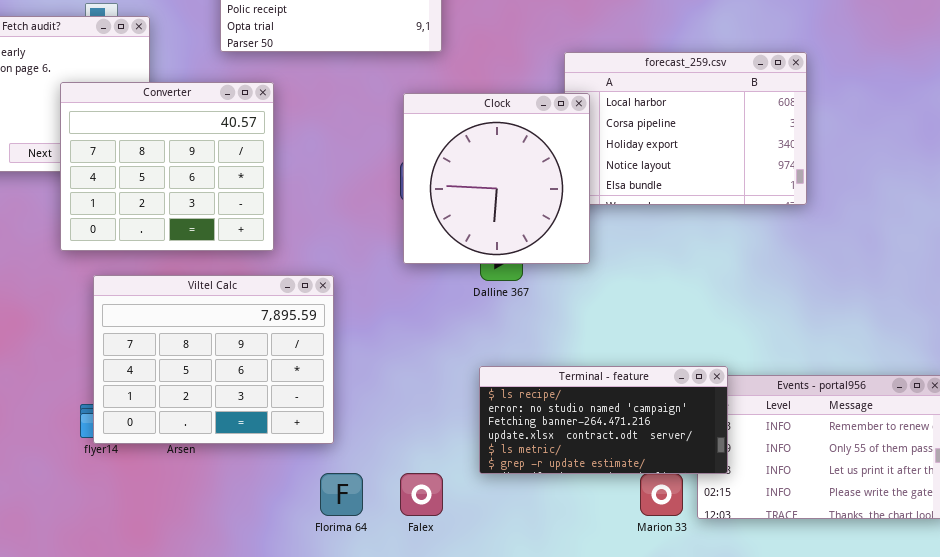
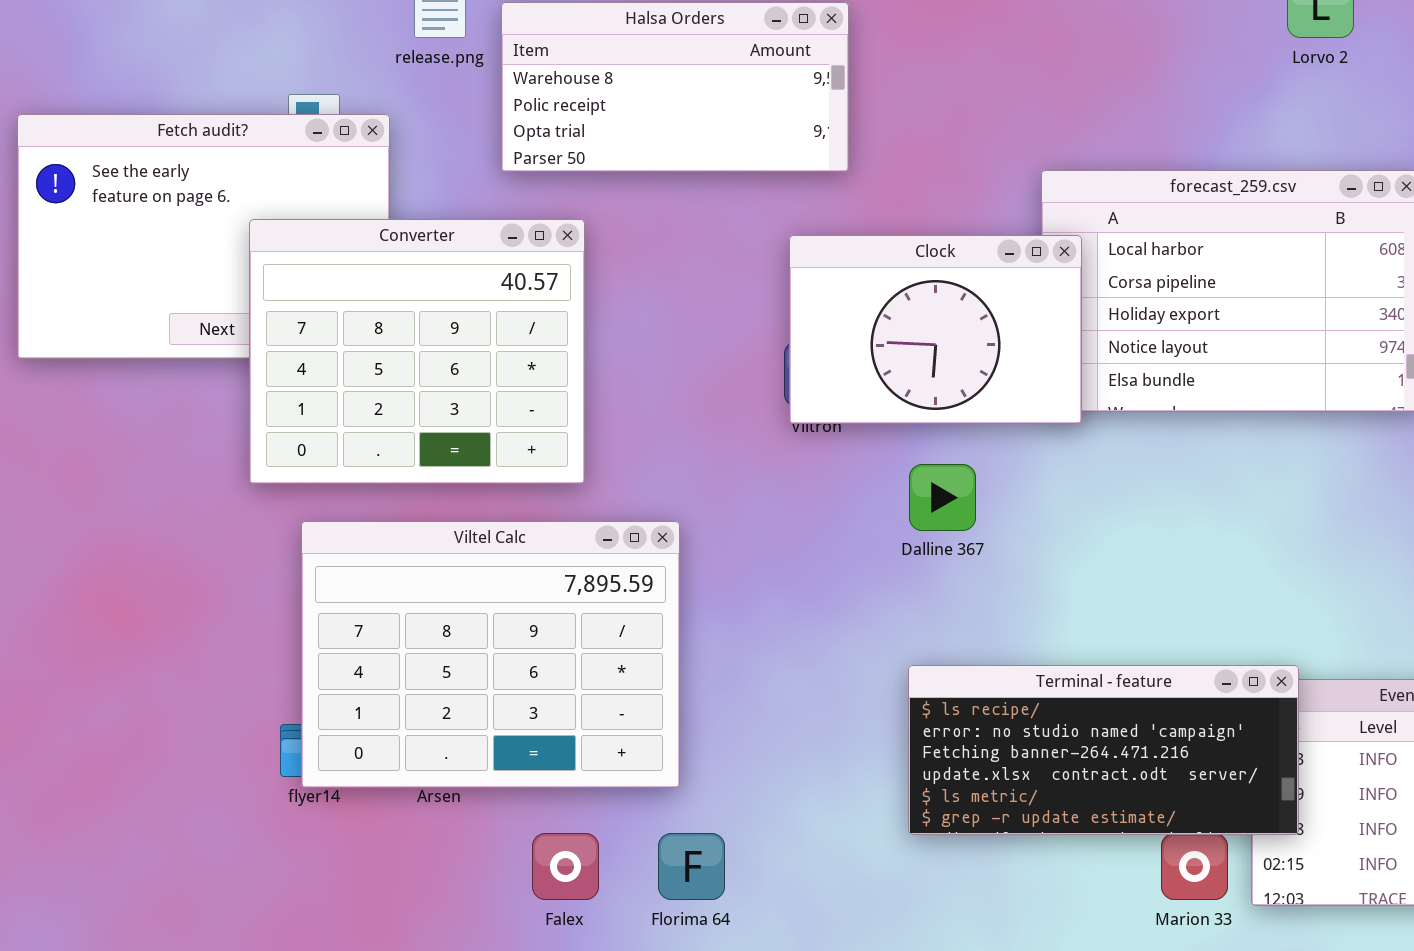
Clock: [403,93,590,264] -> [789,235,1082,424], resized
Falex: [400,473,443,516] -> [532,833,599,900], moved

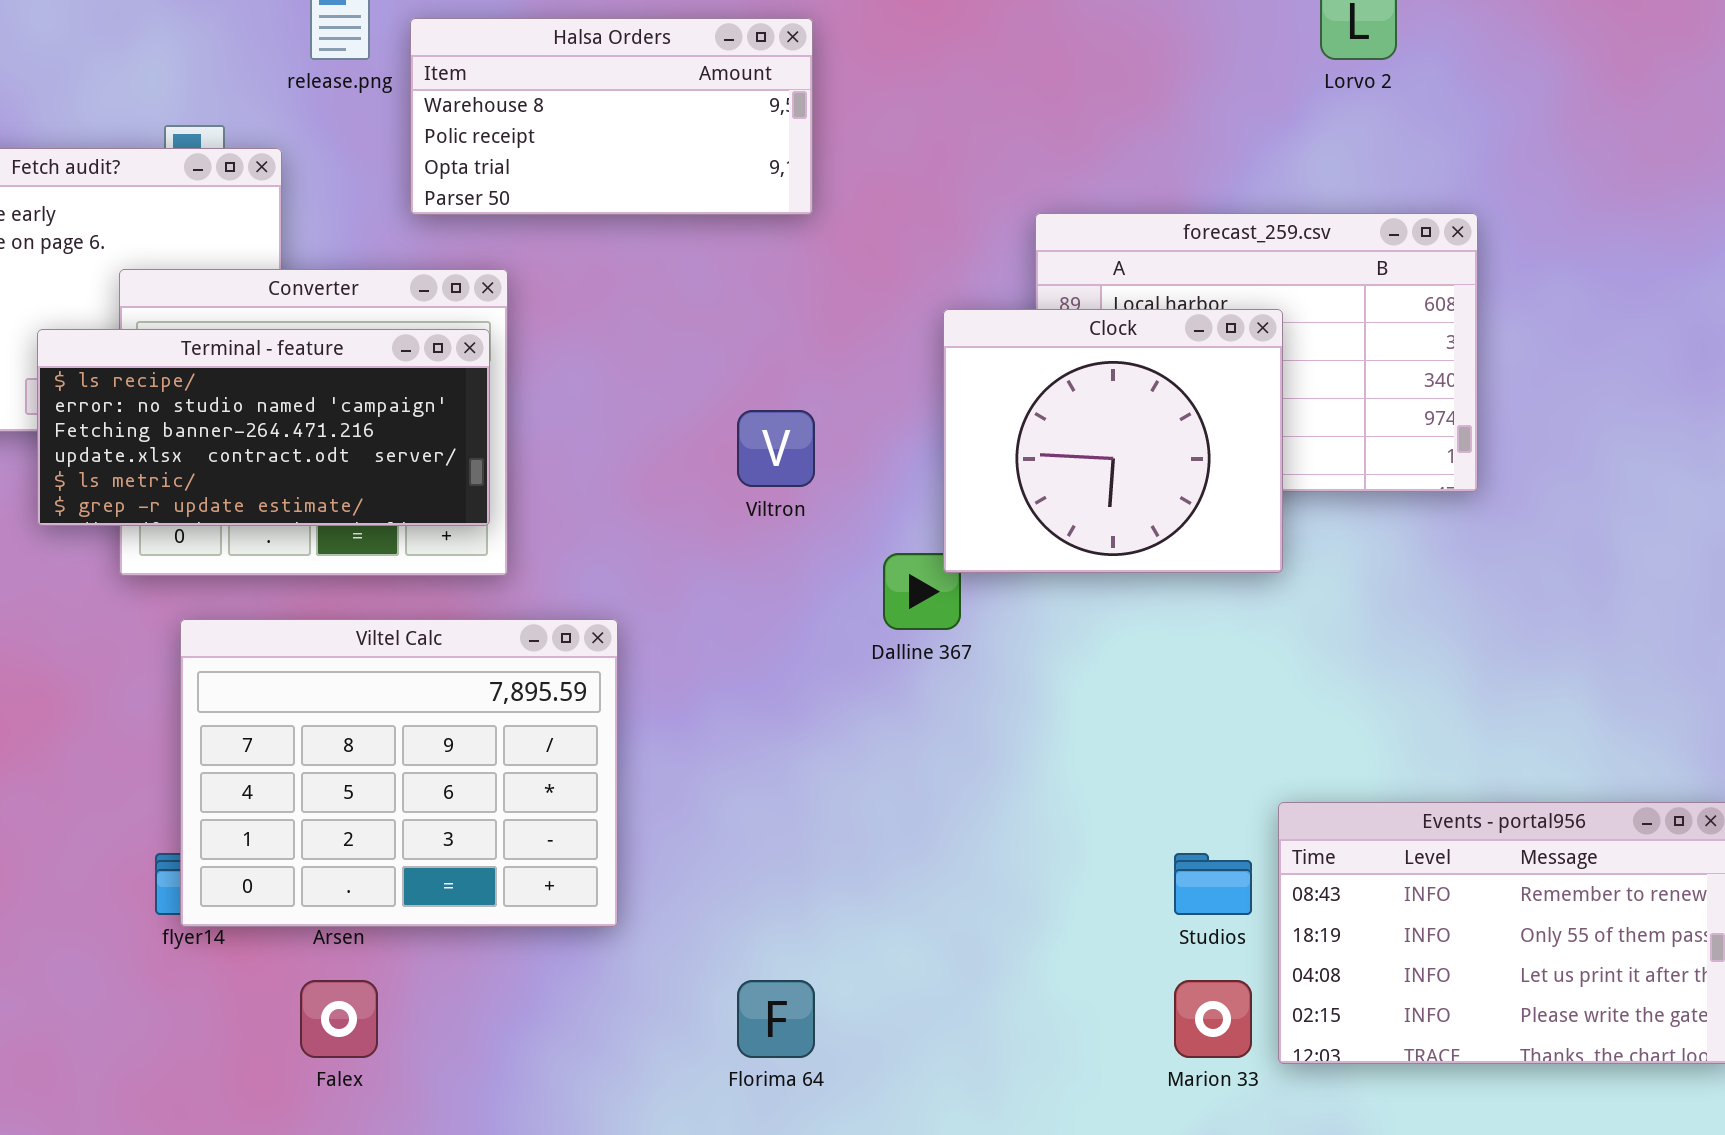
Clock: [789,235,1082,424] -> [943,309,1283,573], moved, resized
Terminal - feature: [908,665,1299,835] -> [37,329,490,526], moved
Falex: [532,833,599,900] -> [300,980,378,1058], moved
Florima 64: [658,833,725,900] -> [737,980,815,1058], moved

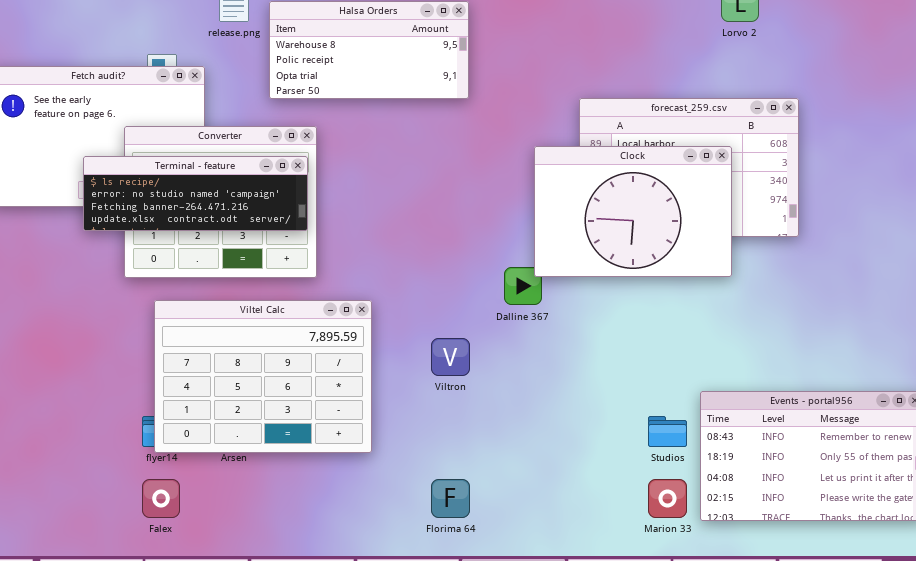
Clock: [943,309,1283,573] -> [534,146,732,277], resized
Terminal - feature: [37,329,490,526] -> [83,156,308,231], resized
Viltron: [737,410,815,487] -> [431,338,470,376], moved
Falex: [300,980,378,1058] -> [142,479,180,518], moved

